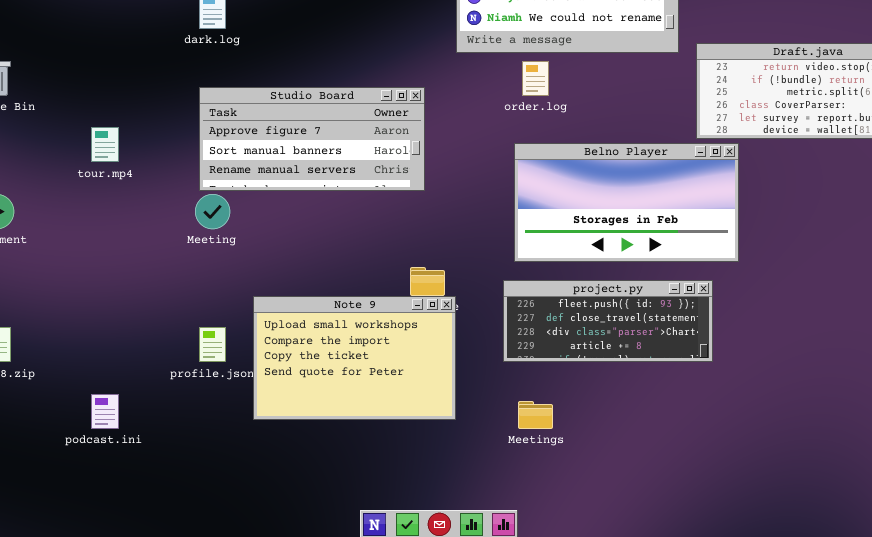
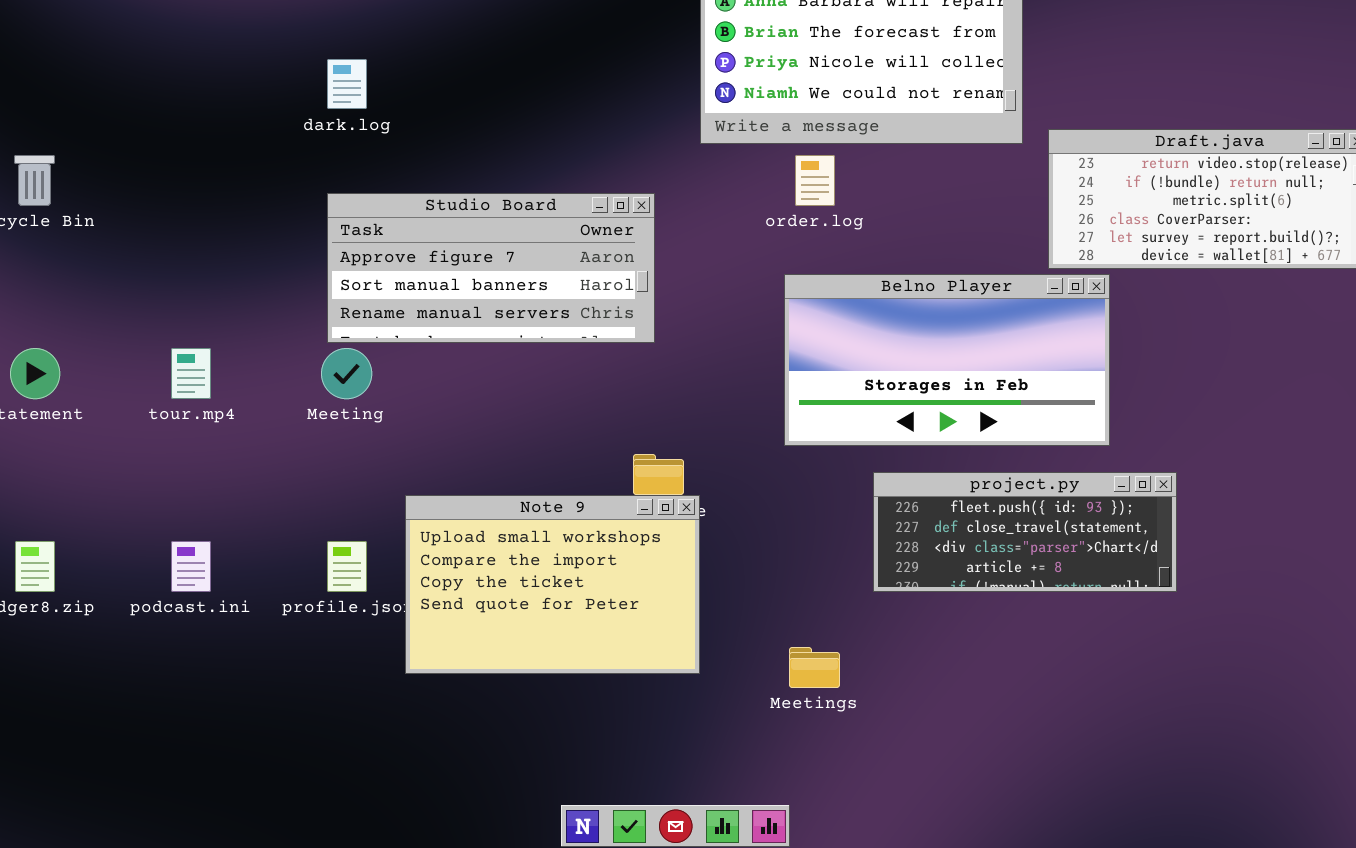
tour.mp4: [91,127,119,162] -> [171,348,211,399], moved
project.py: [503,280,713,362] -> [873,472,1177,592], moved
podcast.ini: [91,394,119,429] -> [171,541,211,592], moved

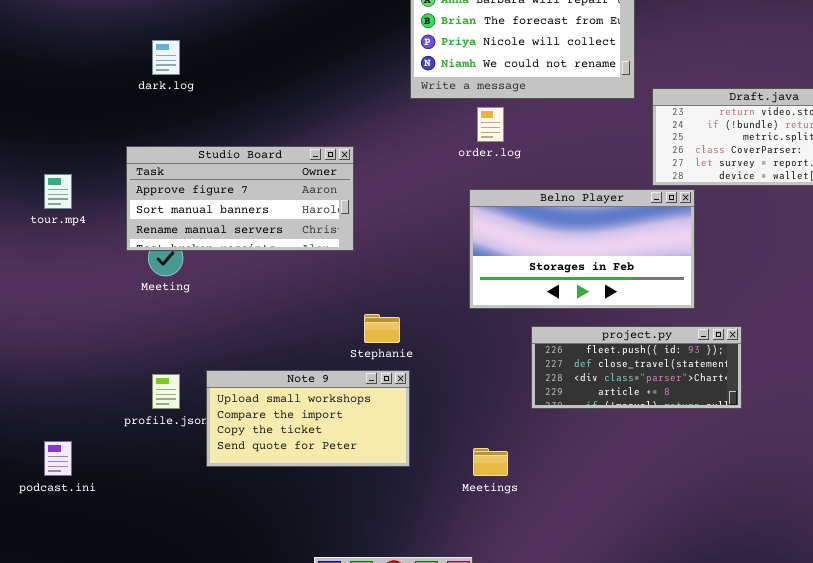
Studio Board: [327,193,655,343] -> [126,146,354,251], moved
tour.mp4: [171,348,211,399] -> [44,174,72,209], moved
Note 9: [405,495,700,674] -> [206,370,410,467], resized
podcast.ini: [171,541,211,592] -> [44,441,72,476], moved

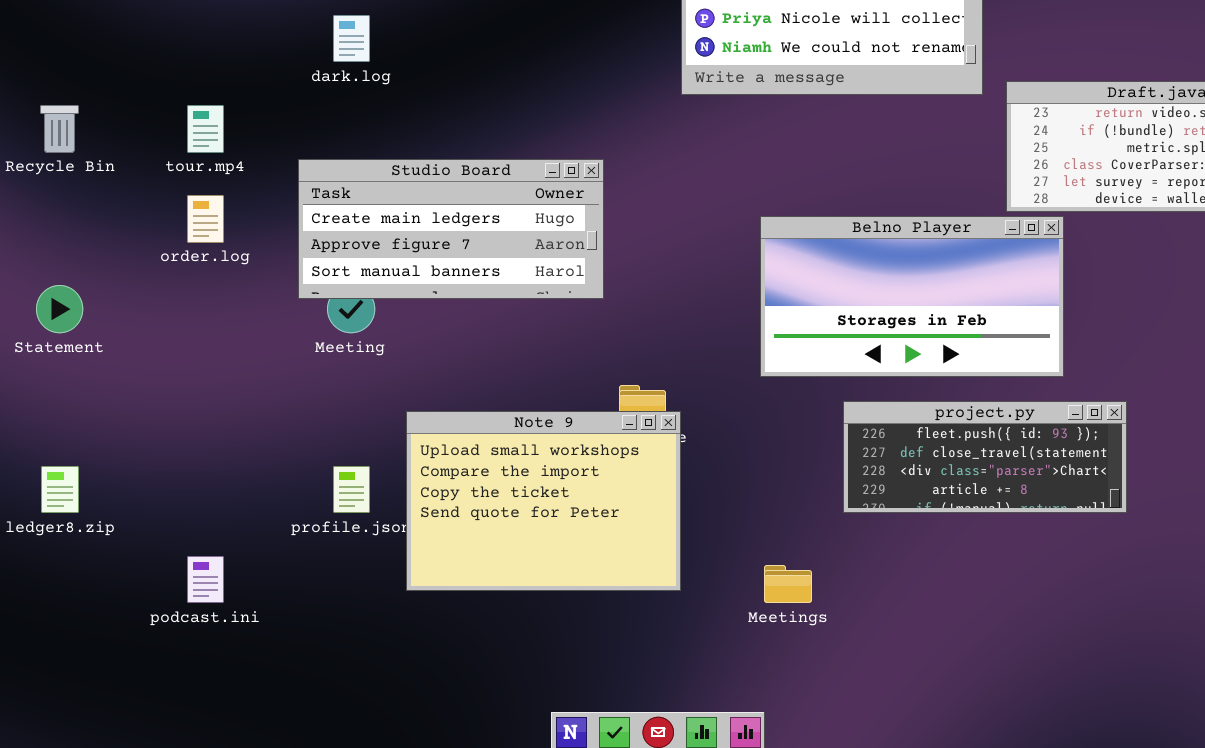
order.log: [477,107,504,142] -> [187,195,224,243], moved
Studio Board: [126,146,354,251] -> [298,159,604,299], scrolled up 1 row
tour.mp4: [44,174,72,209] -> [187,105,224,153], moved
Note 9: [206,370,410,467] -> [406,411,681,591], resized

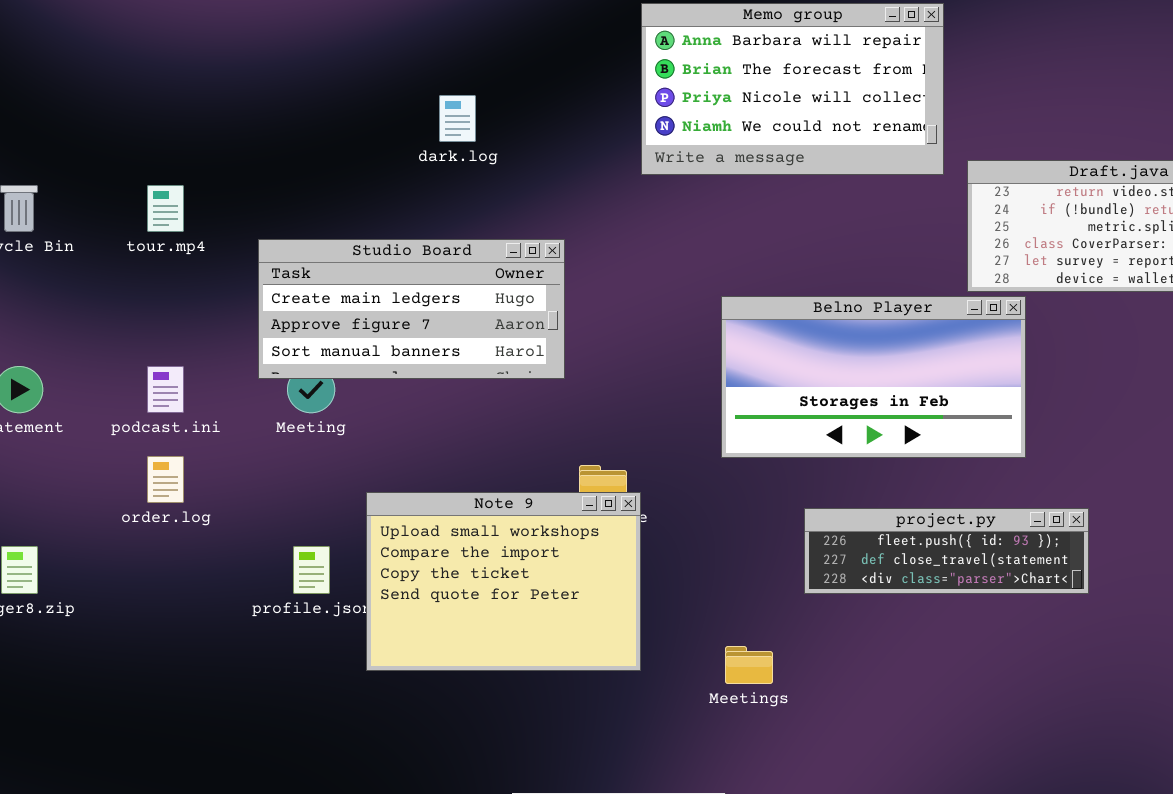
dark.log: [333,15,370,62] -> [439,95,476,142], moved
order.log: [187,195,224,243] -> [147,456,184,503], moved
project.py: [843,401,1127,513] -> [804,508,1089,594], resized
podcast.ini: [187,556,224,603] -> [147,366,184,413], moved

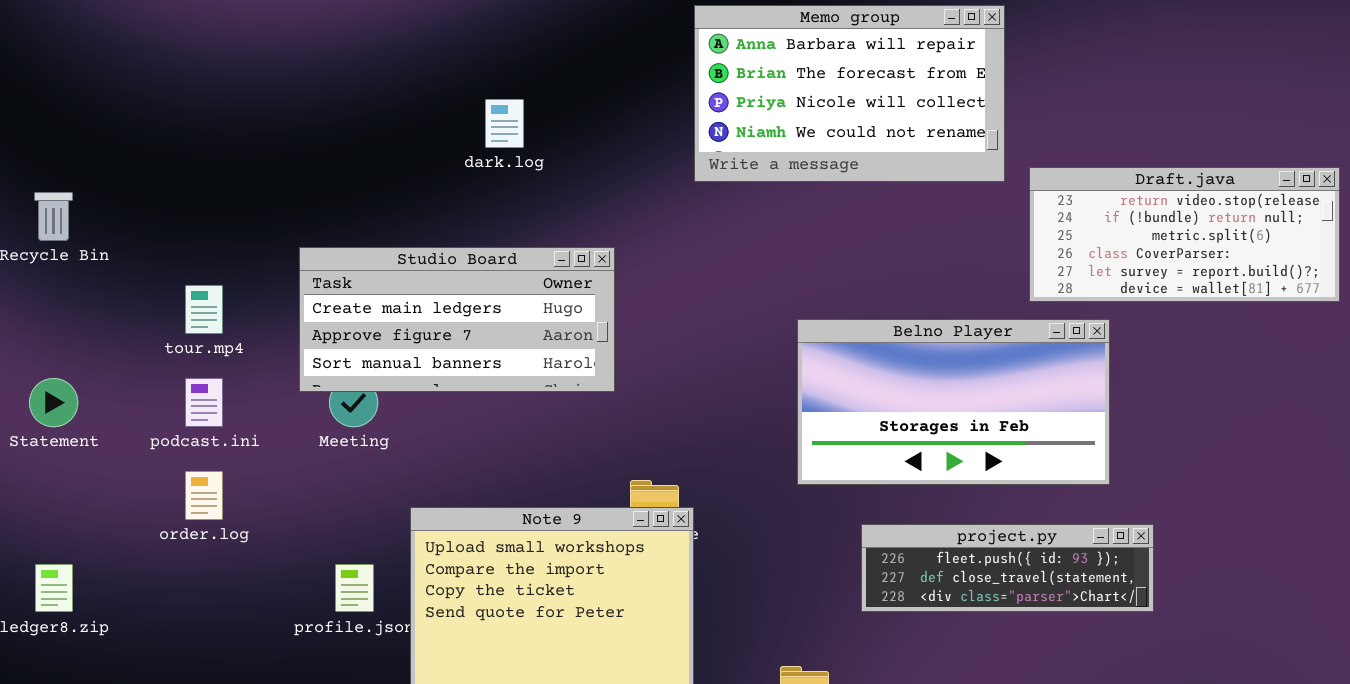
tour.mp4: [147,185,184,232] -> [185,285,223,334], moved
Belno Player: [721,296,1026,458] -> [797,319,1110,485], moved

